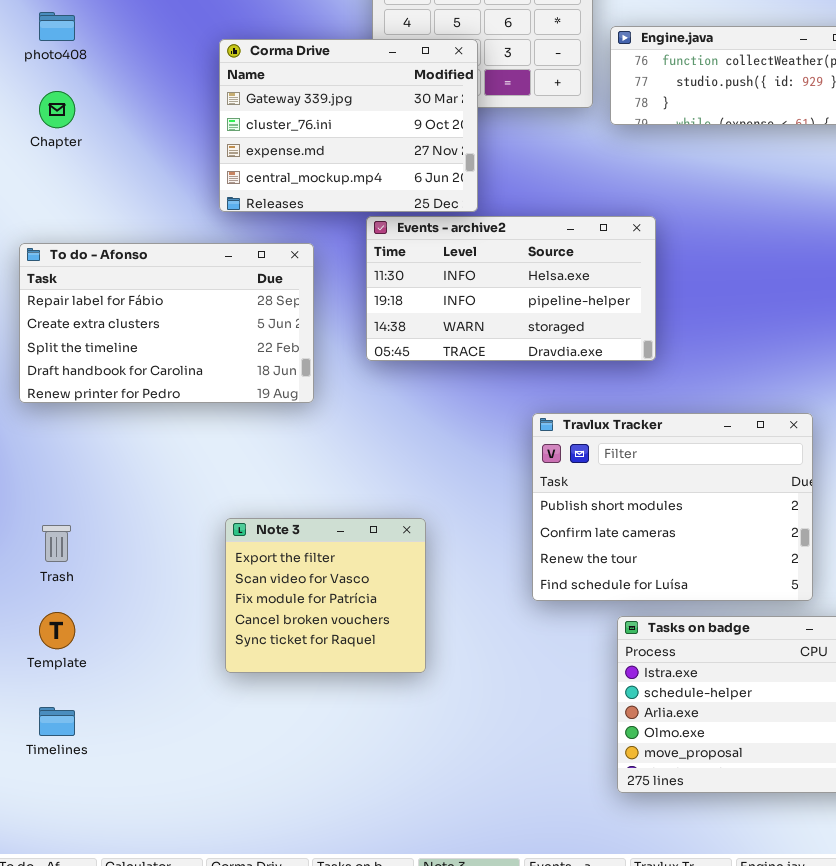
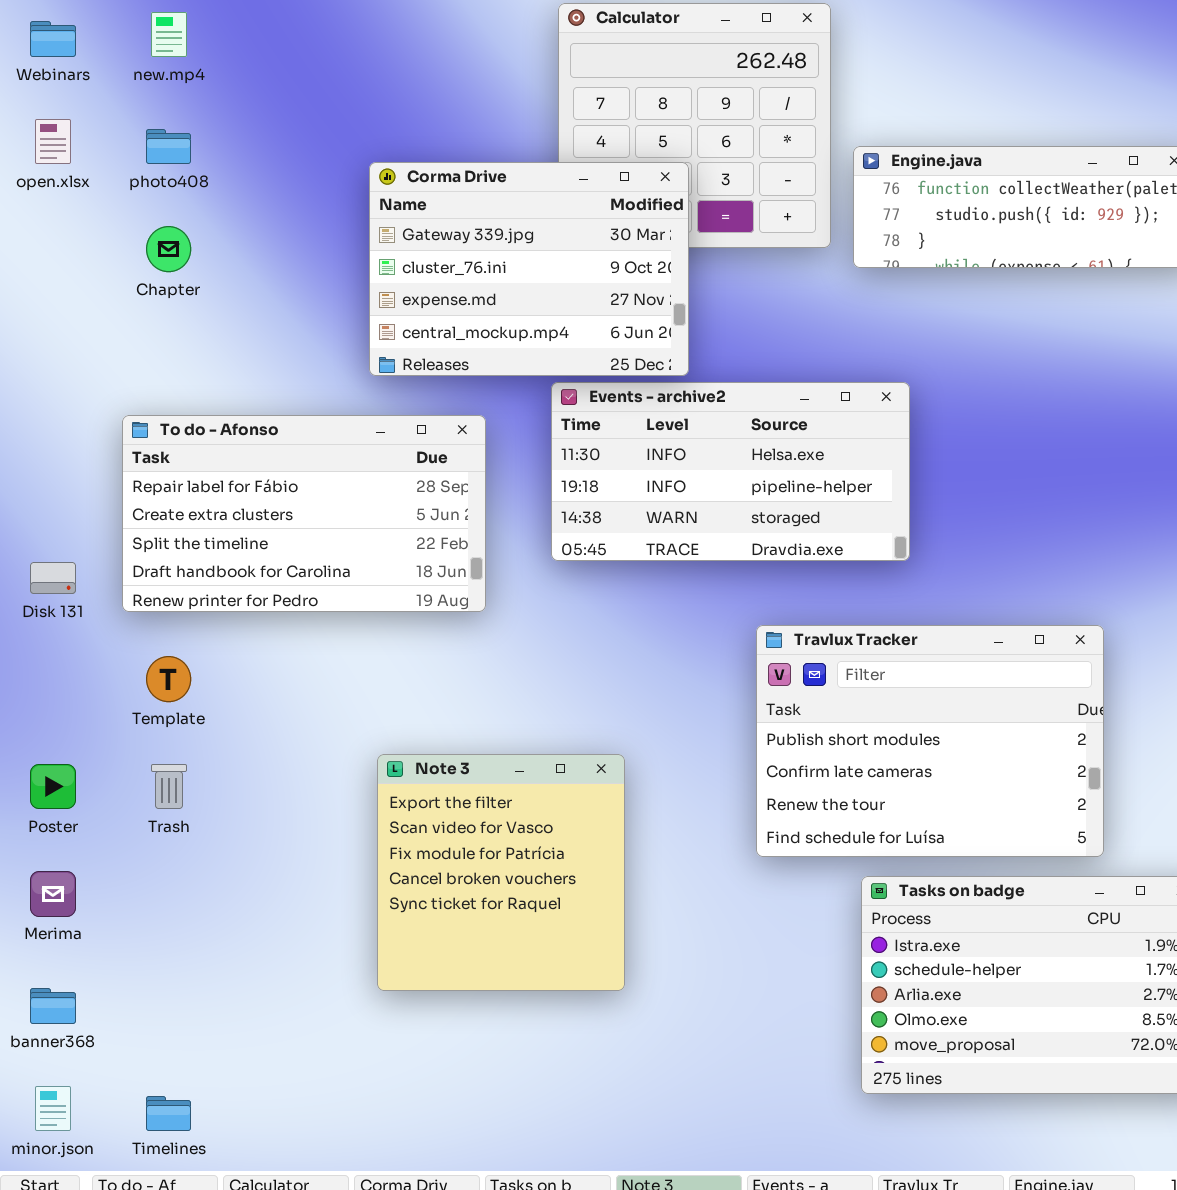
Note 3: [225,518,426,673] -> [377,754,625,991], resized
Template: [39,612,75,649] -> [146,656,191,702], moved
Timelines: [39,707,75,736] -> [146,1096,191,1131], moved

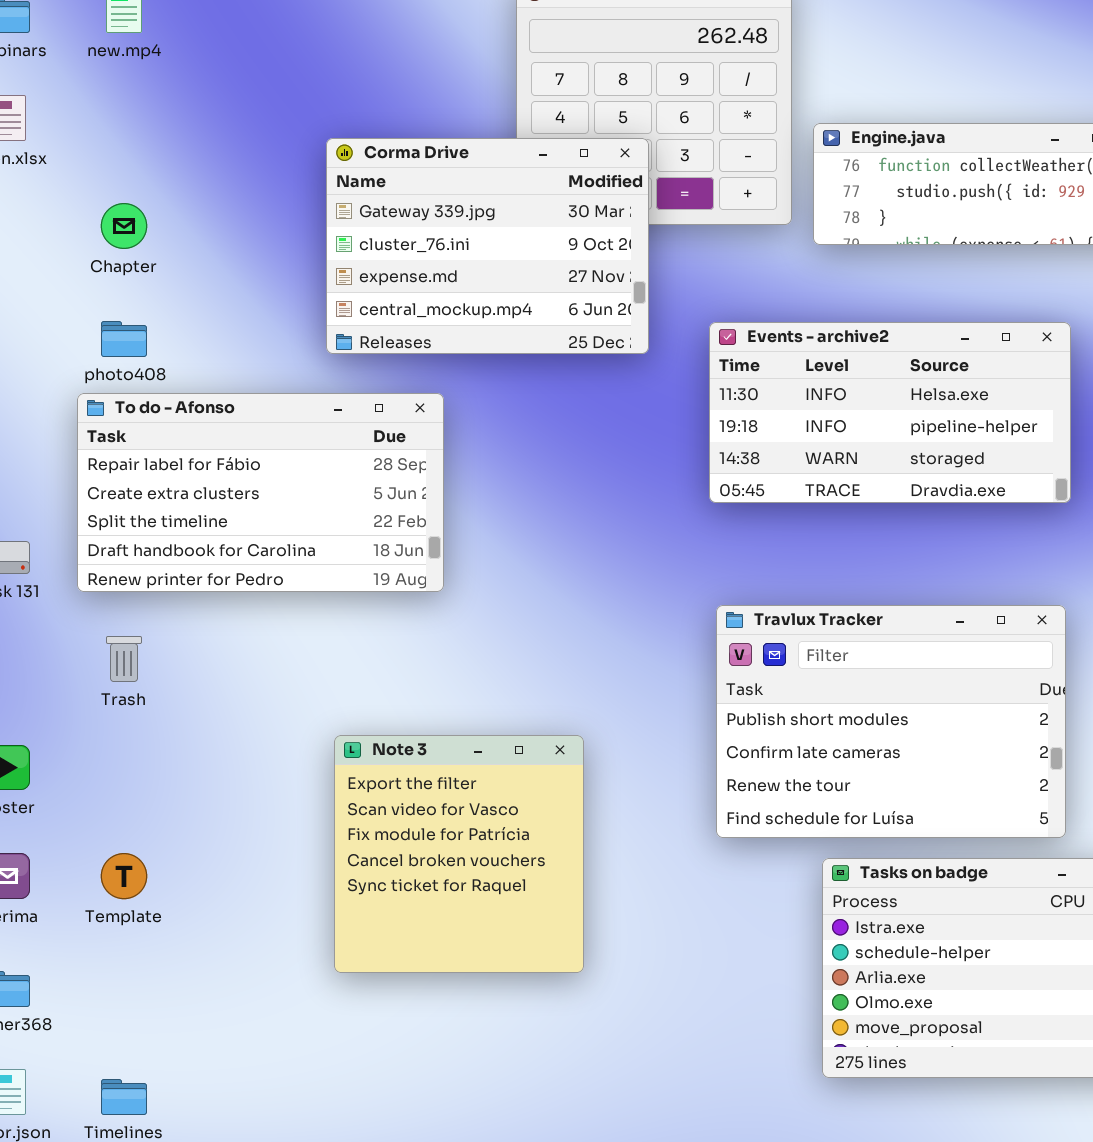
photo408: [146,129,191,164] -> [101,321,147,357], moved
Events - archive2: [551,382,910,561] -> [709,322,1071,503], moved
Template: [146,656,191,702] -> [101,853,147,899], moved
Trash: [151,764,187,809] -> [106,636,142,682], moved

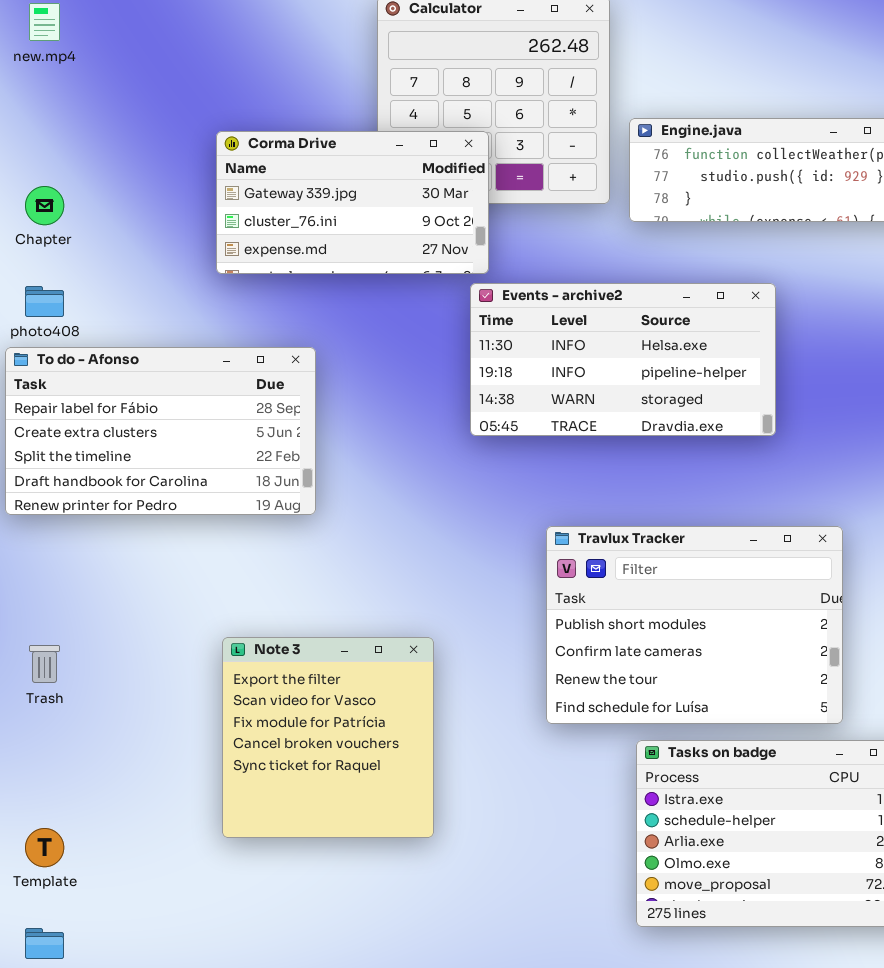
Corma Drive: [326,138,649,354] -> [216,131,489,274], resized
Events - archive2: [709,322,1071,503] -> [470,283,776,436], moved
Trash: [106,636,142,682] -> [29,645,60,683], moved
Template: [101,853,147,899] -> [25,828,64,867], moved

